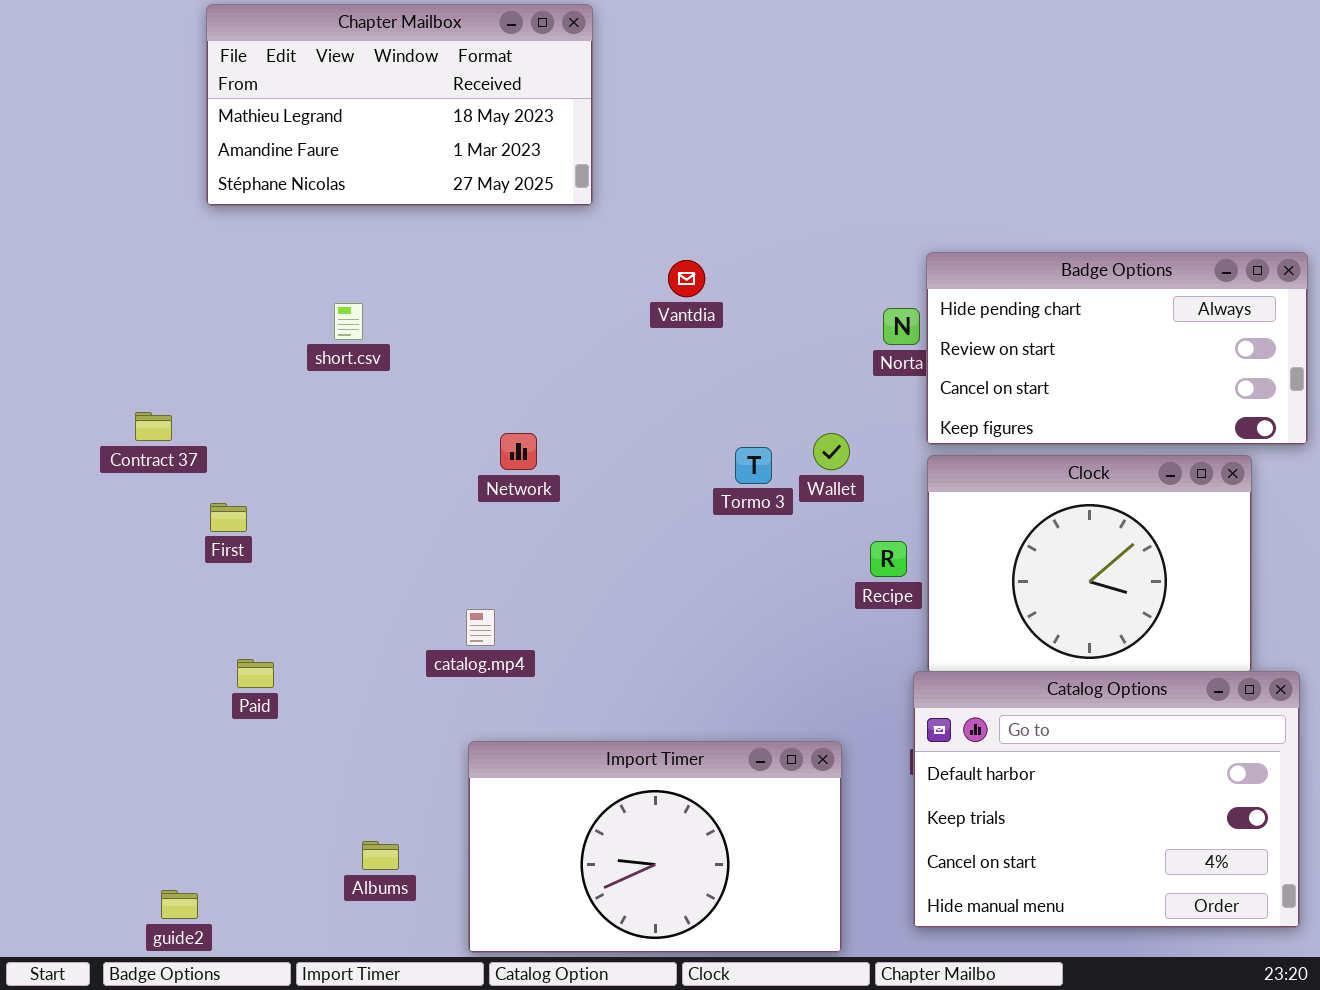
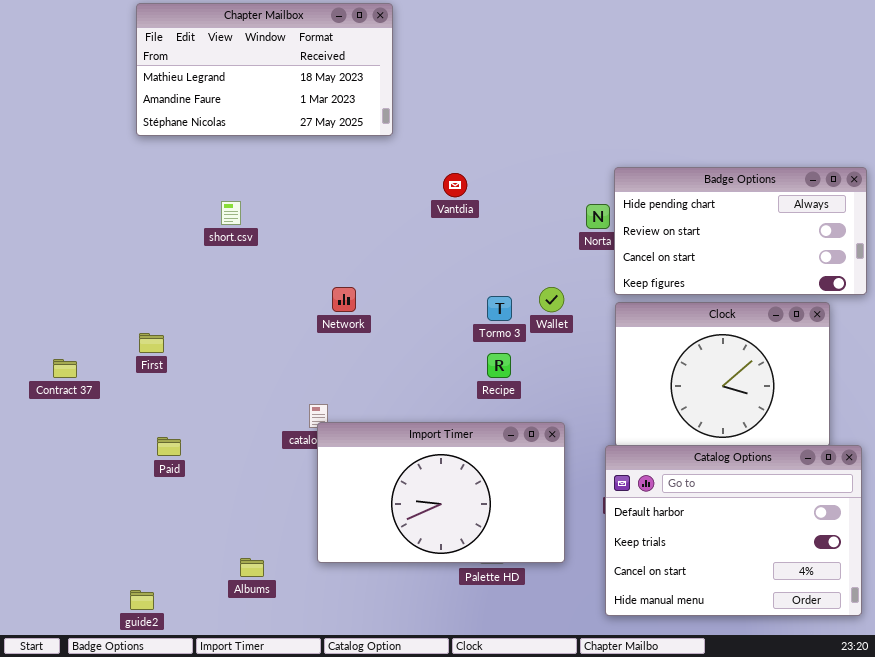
Contract 37: [135,412,172,441] -> [53,359,77,378], moved
Recipe: [870,541,907,577] -> [487,353,511,378], moved
Import Timer: [468,741,842,953] -> [317,422,565,563], moved
guide2: [161,890,198,919] -> [130,590,154,610], moved

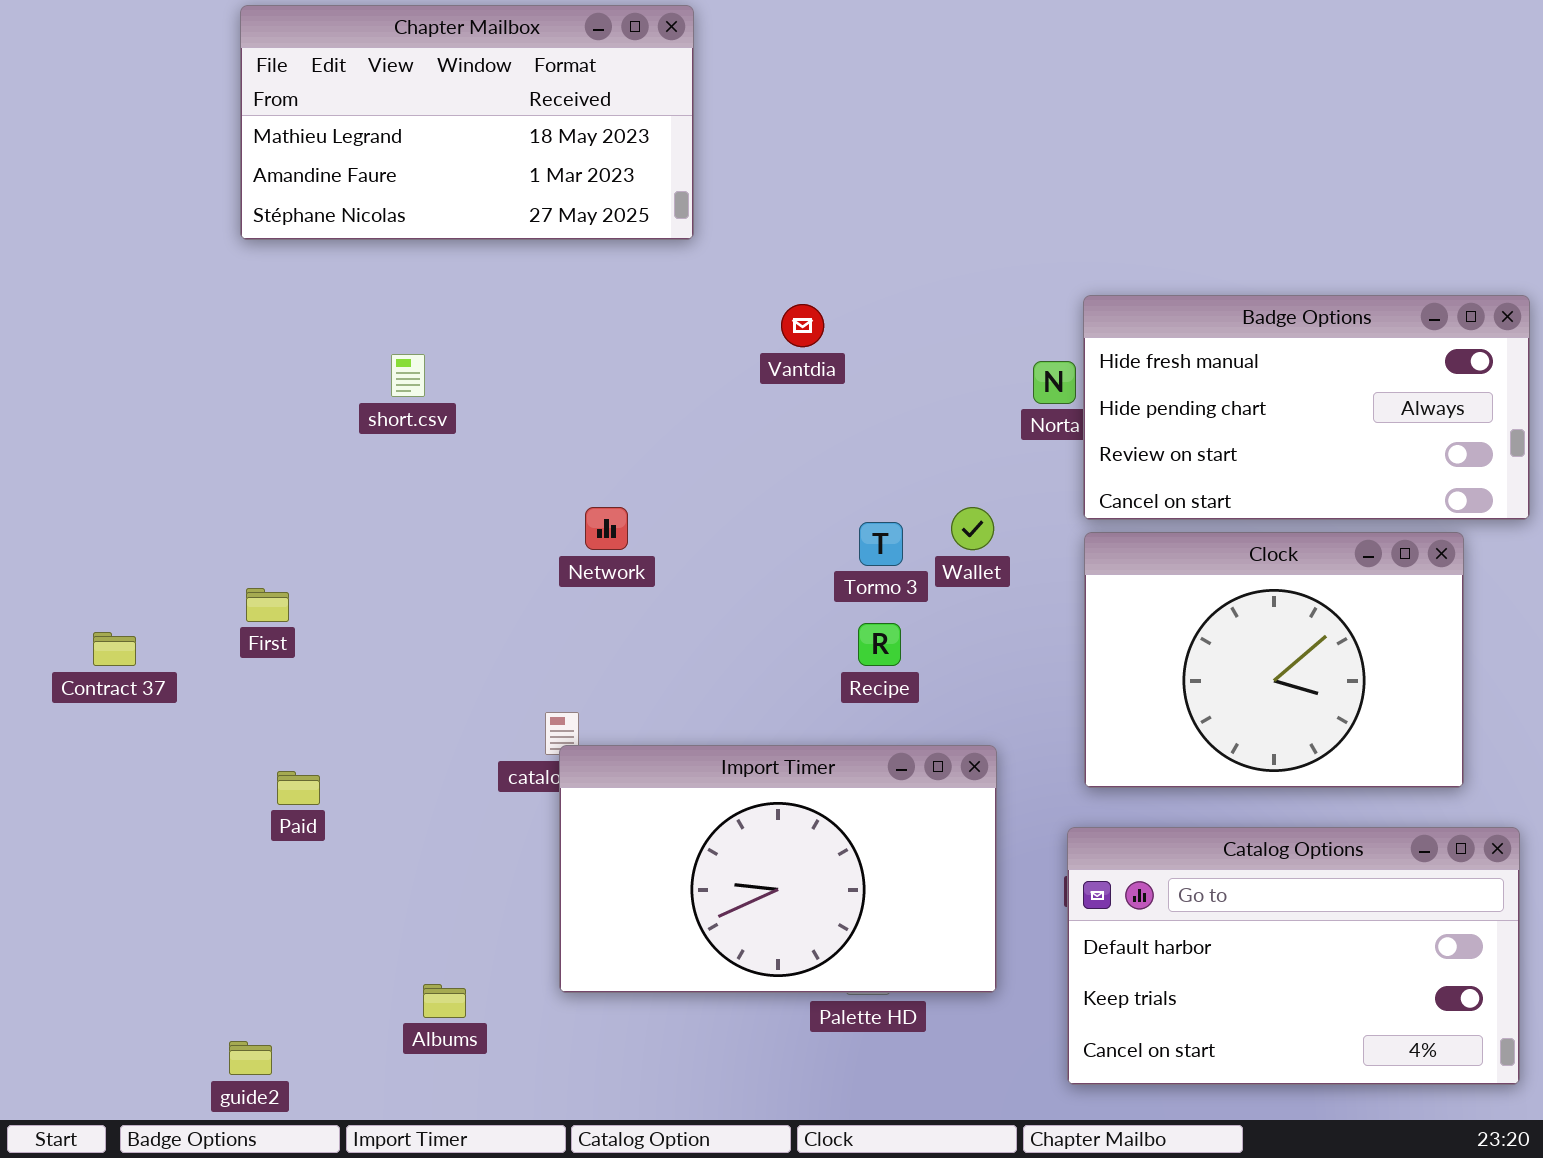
Badge Options: [614,167,867,295] -> [1083,295,1530,520], scrolled up 1 row
Catalog Options: [605,445,862,616] -> [1067,827,1520,1085], resized

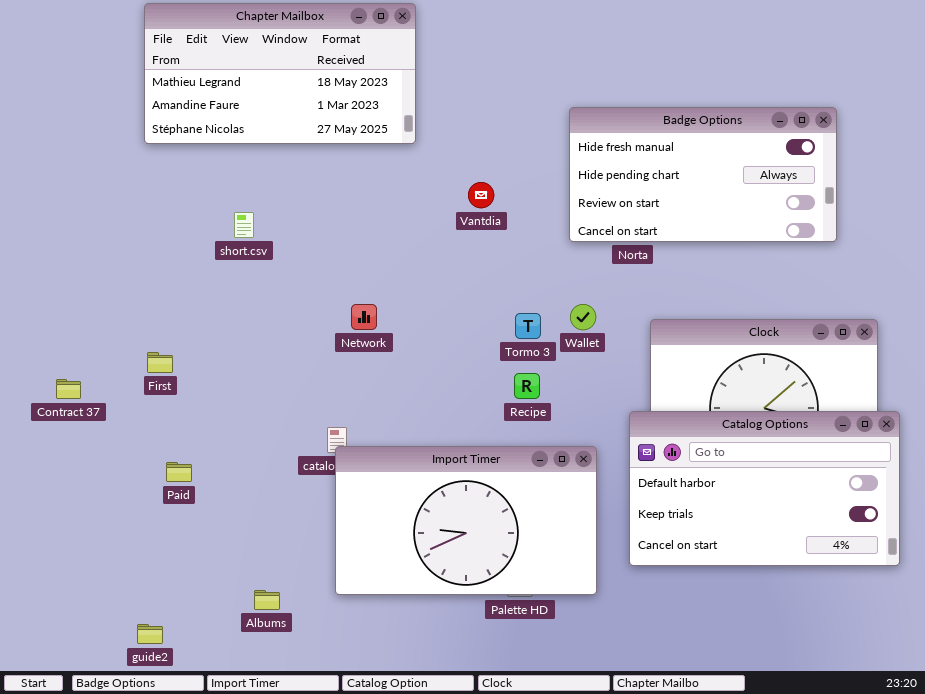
Badge Options: [1083,295,1530,520] -> [569,107,837,242], moved
Catalog Options: [1067,827,1520,1085] -> [629,411,900,566], moved

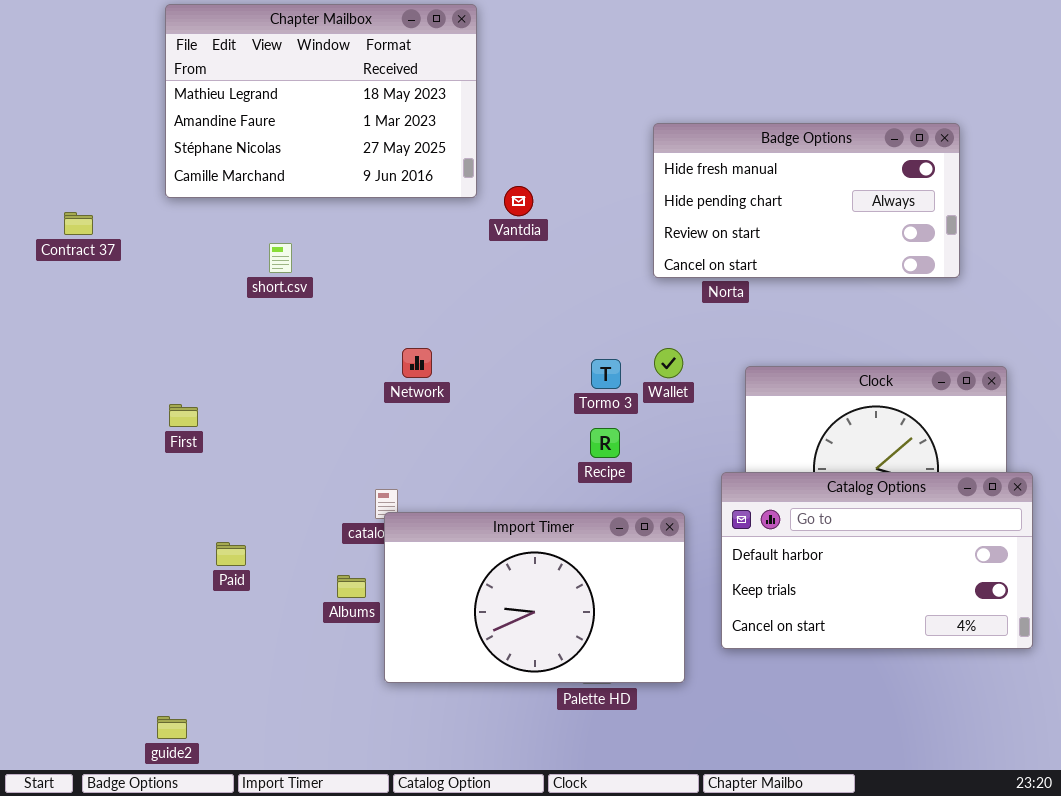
Chapter Mailbox: [144,3,416,144] -> [165,4,477,198], resized
Vantdia: [468,182,494,208] -> [504,186,533,216], moved
Contract 37: [56,379,81,399] -> [64,212,93,235], moved
Paid: [166,462,192,482] -> [216,542,246,566], moved
Albums: [254,590,280,610] -> [337,575,366,598], moved

